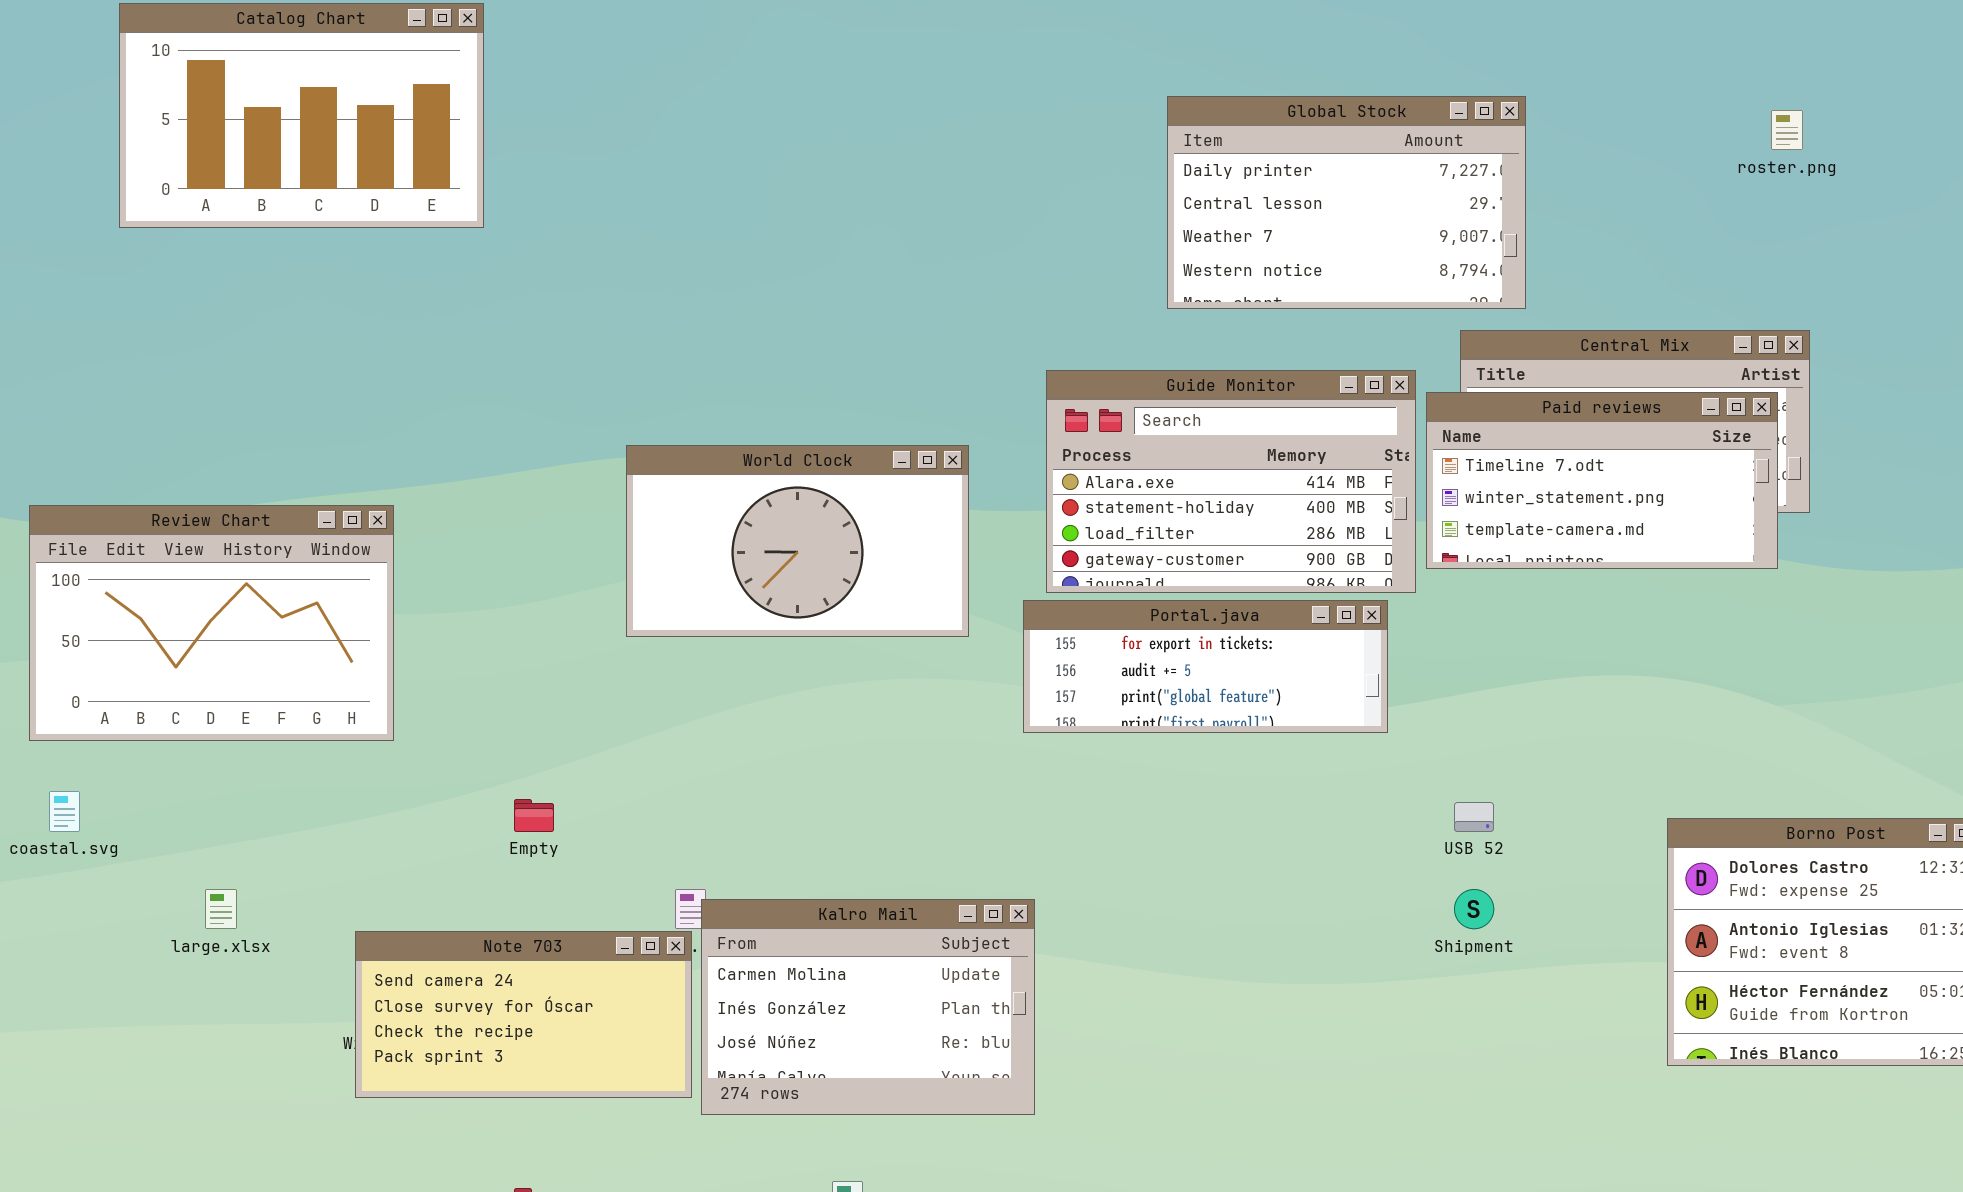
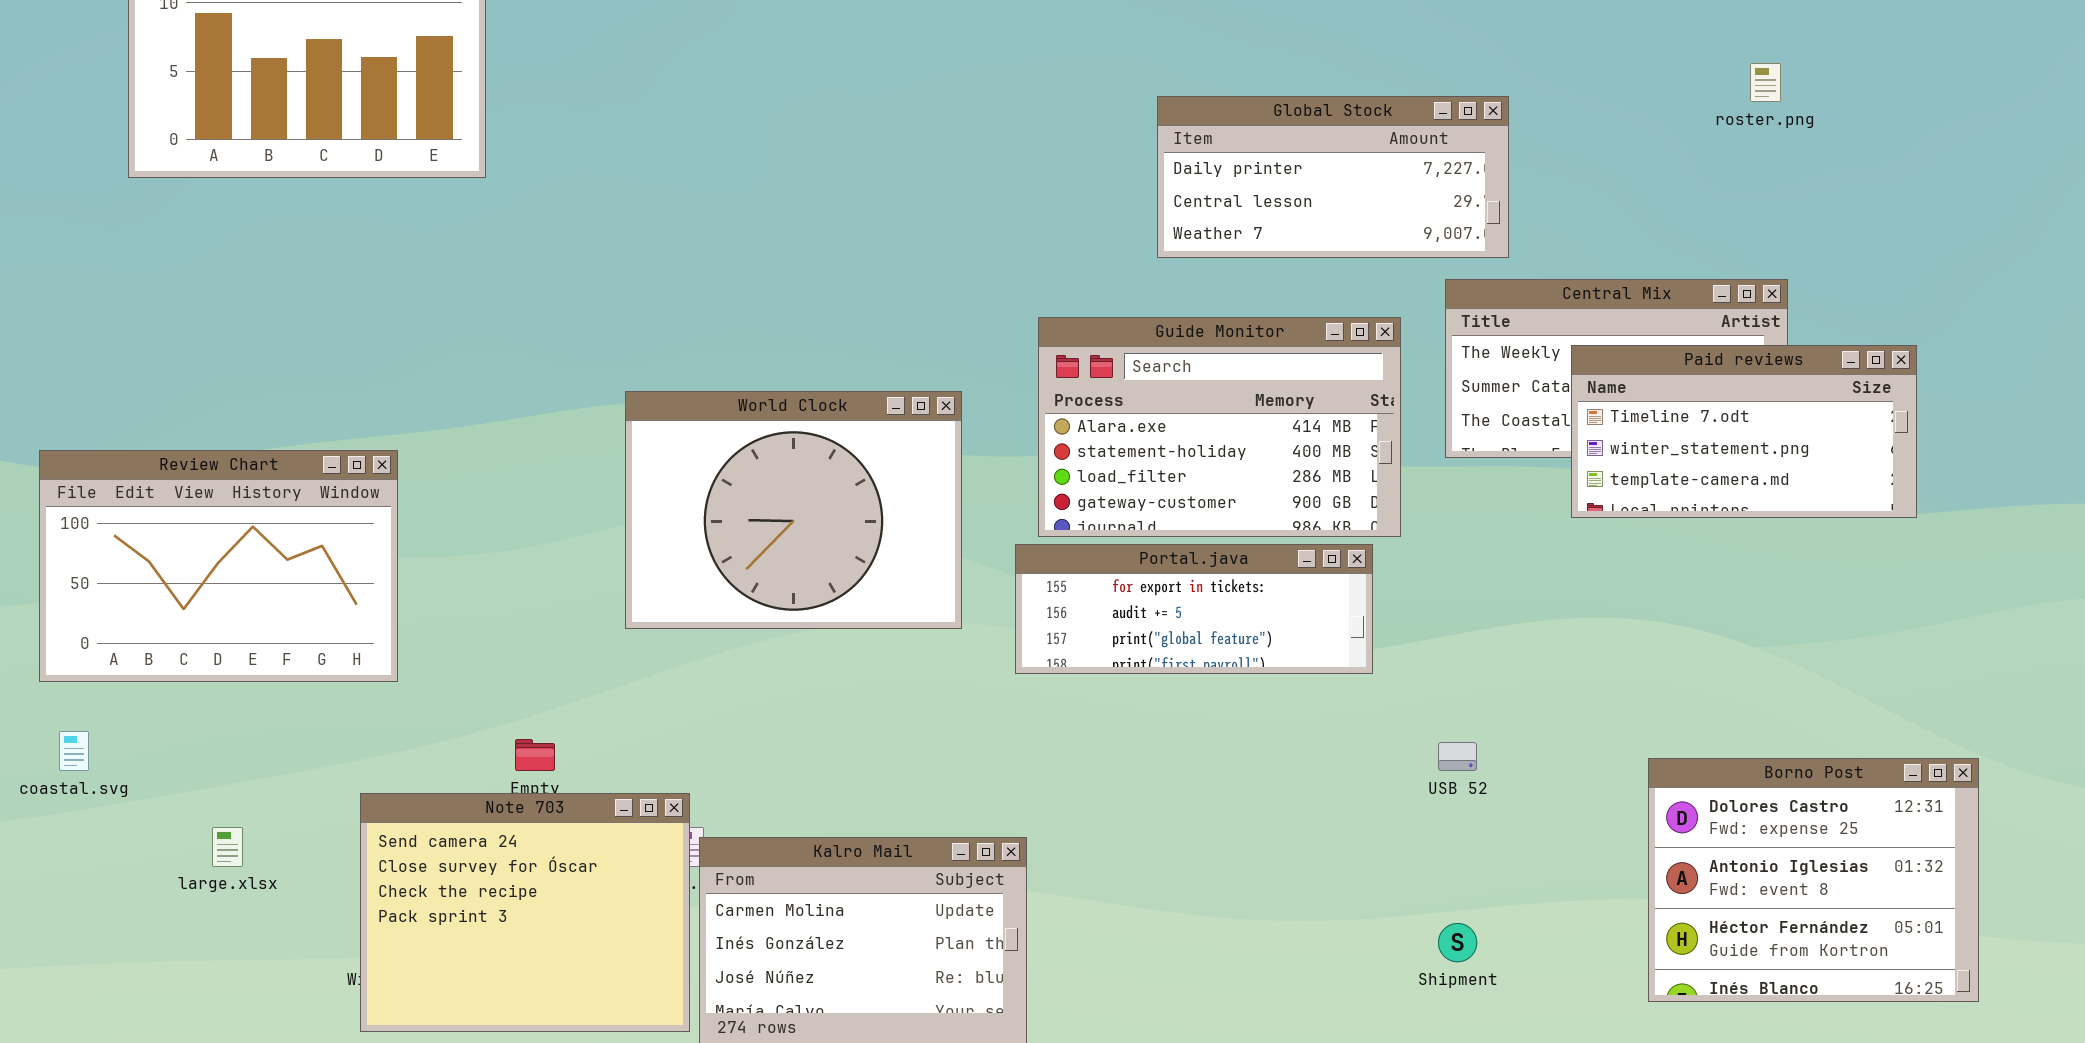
Global Stock: [1167,96,1526,309] -> [1157,96,1509,258], resized
Paid reviews: [1426,392,1778,569] -> [1571,345,1917,518], moved
World Clock: [626,445,969,637] -> [625,391,962,629], resized
Shipment: [1454,889,1494,929] -> [1438,923,1477,962], moved
Note 703: [355,931,692,1098] -> [360,793,690,1032], resized

